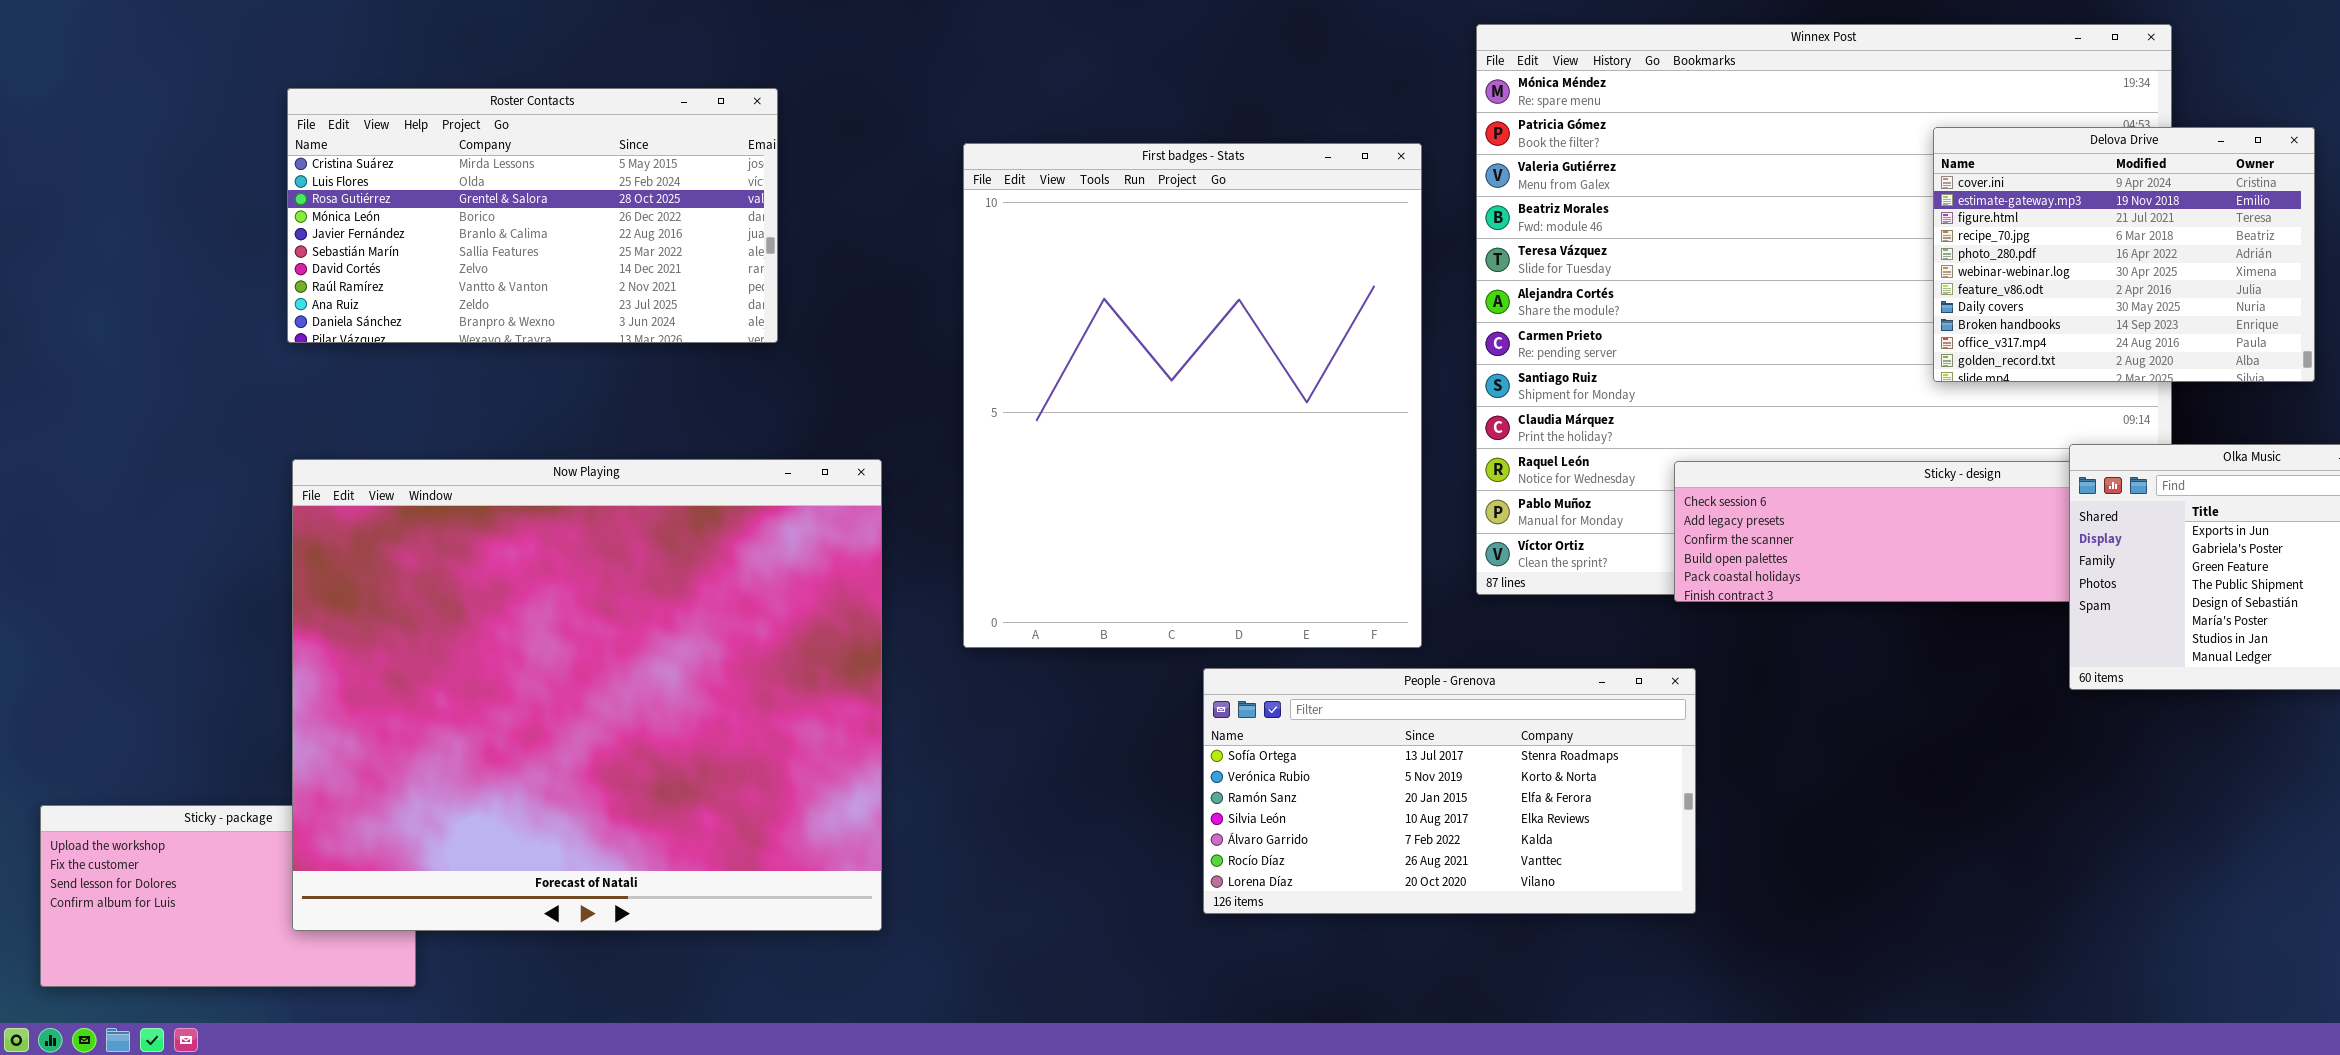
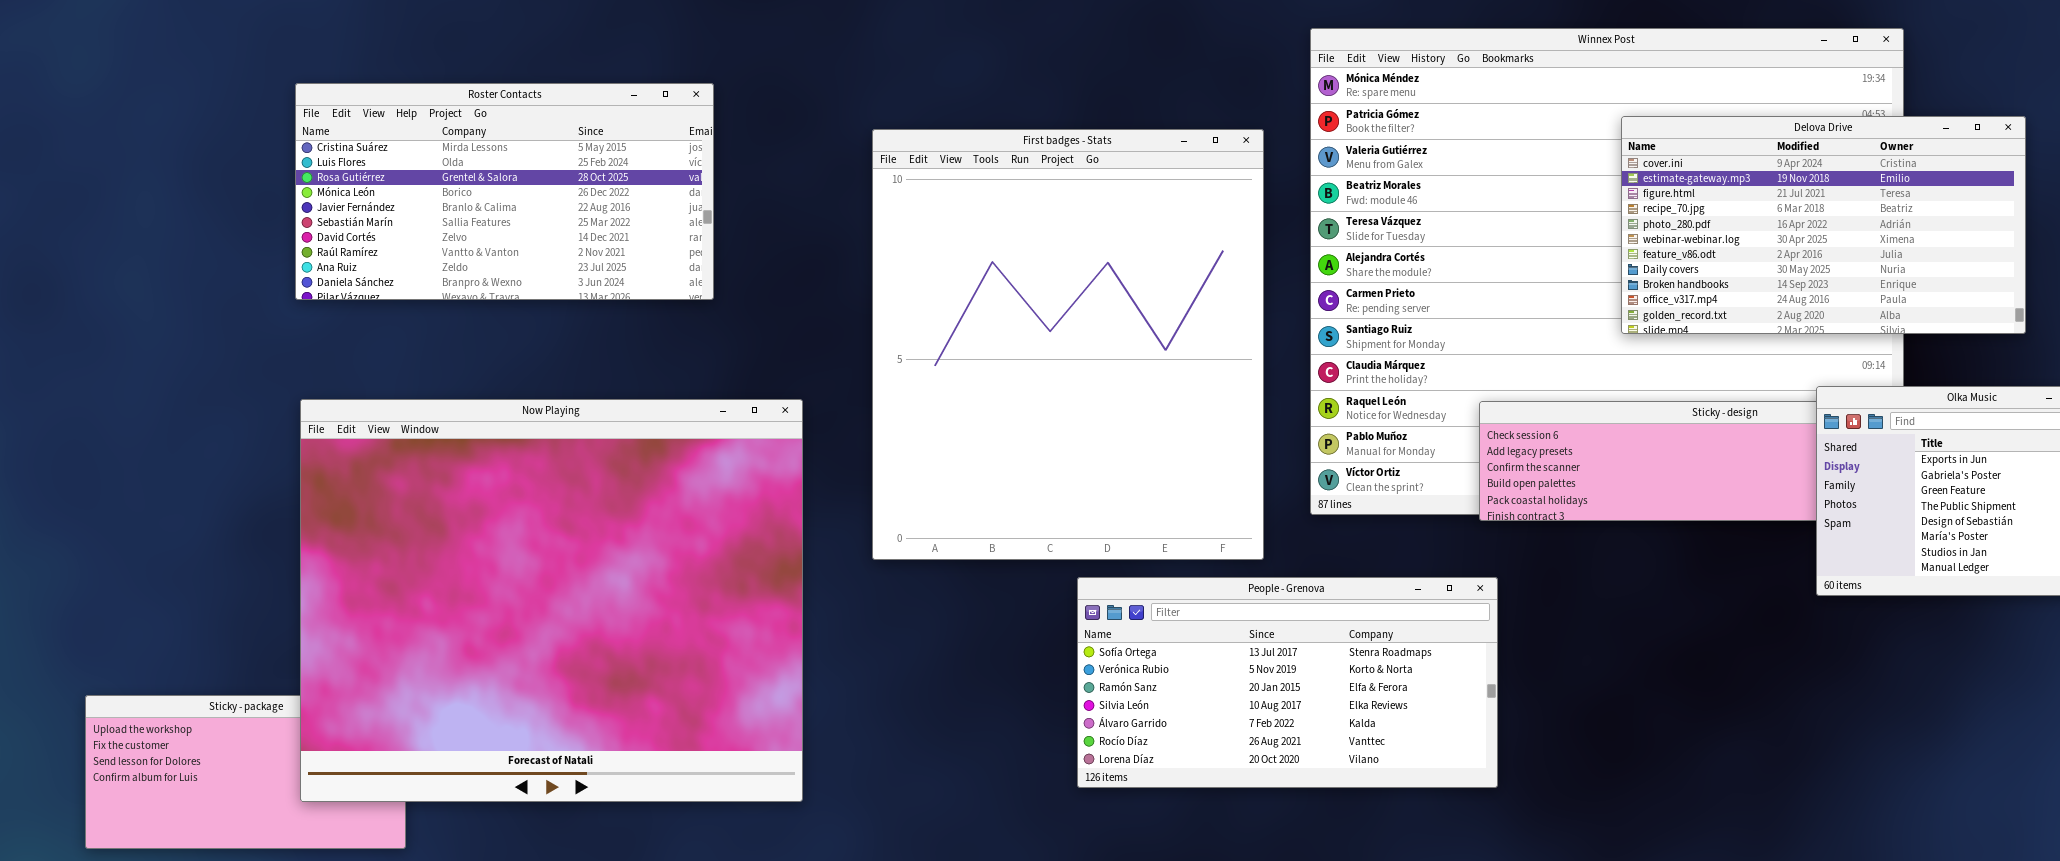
Delova Drive: [1933,127,2315,382] -> [1621,116,2026,334], resized

